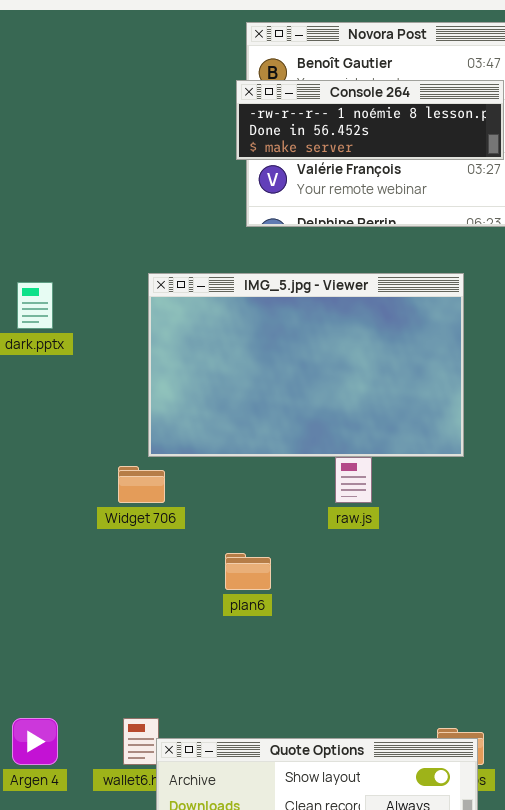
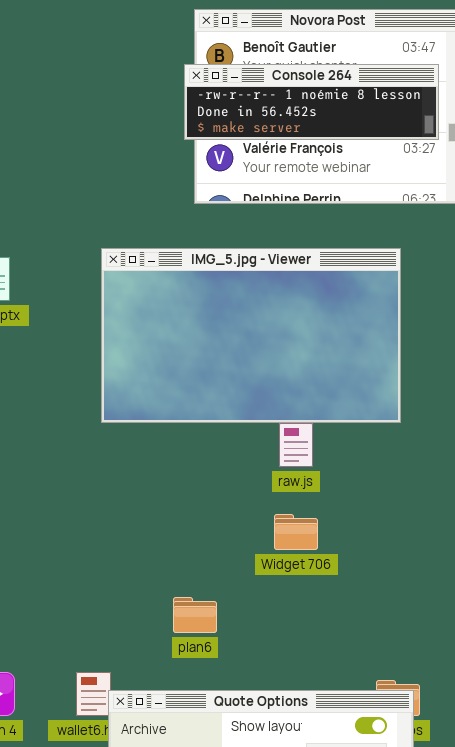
Widget 706: [118,466,165,503] -> [274,514,318,550], moved
plan6: [225,553,271,590] -> [173,597,217,633], moved

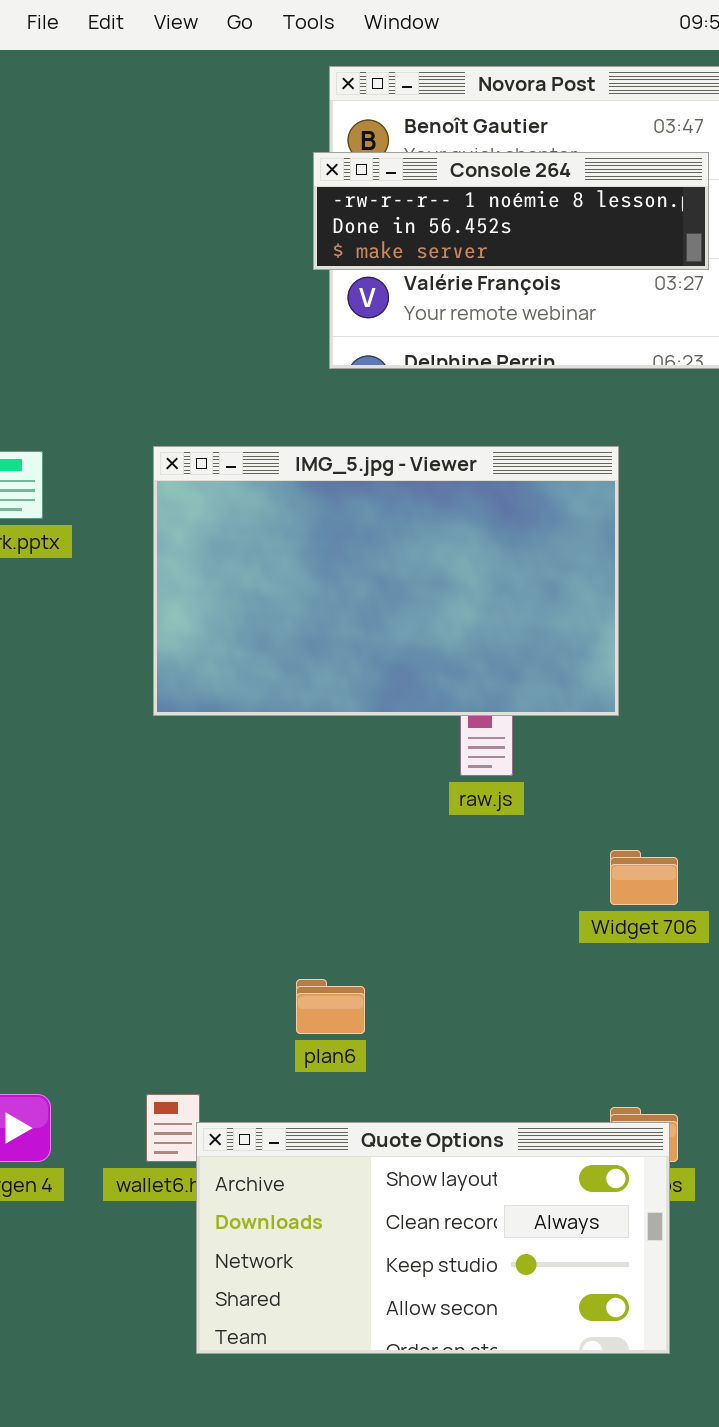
IMG_5.jpg - Viewer: [101,248,401,423] -> [153,446,619,716], moved
Widget 706: [274,514,318,550] -> [610,850,678,905], moved

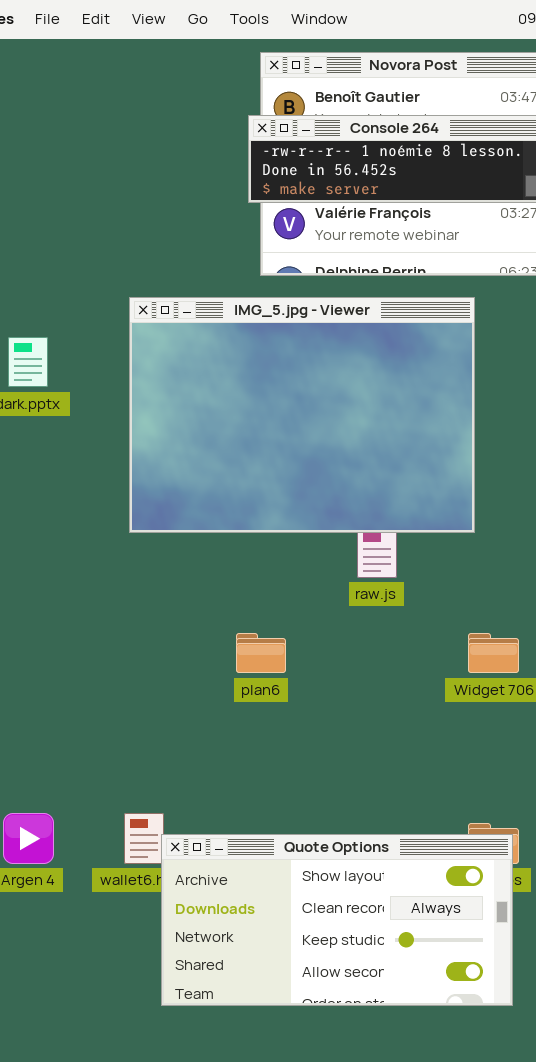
IMG_5.jpg - Viewer: [153,446,619,716] -> [129,297,475,533], resized
plan6: [296,979,365,1034] -> [236,633,286,673], moved

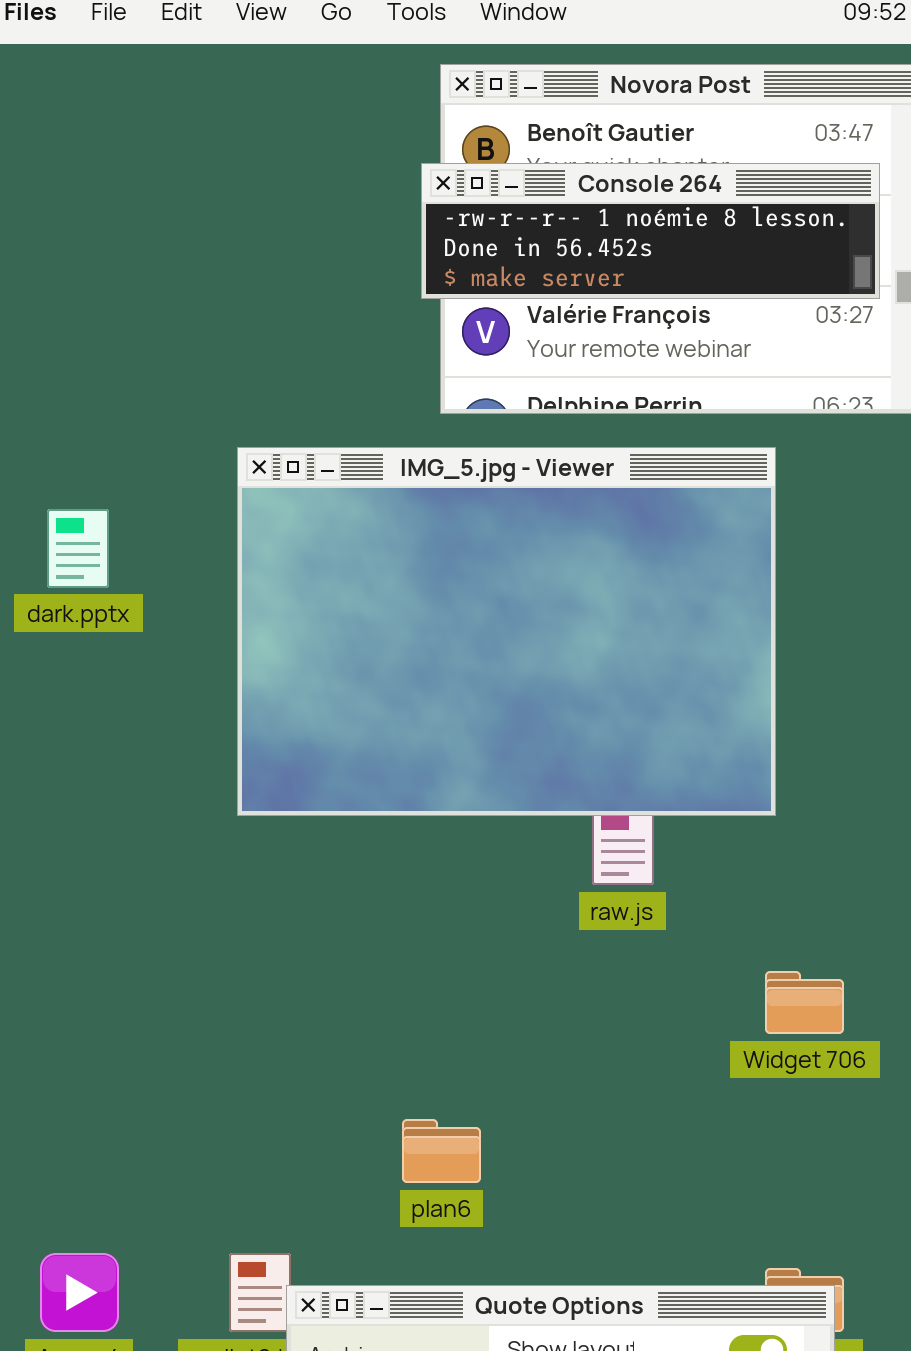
plan6: [236,633,286,673] -> [402,1119,481,1183], moved

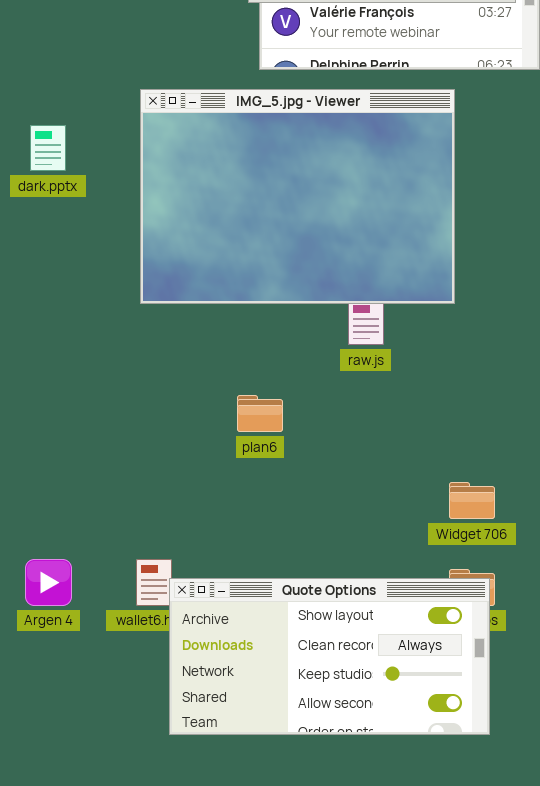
Widget 706: [765,971,844,1034] -> [449,482,495,519], moved
plan6: [402,1119,481,1183] -> [237,395,283,432], moved

